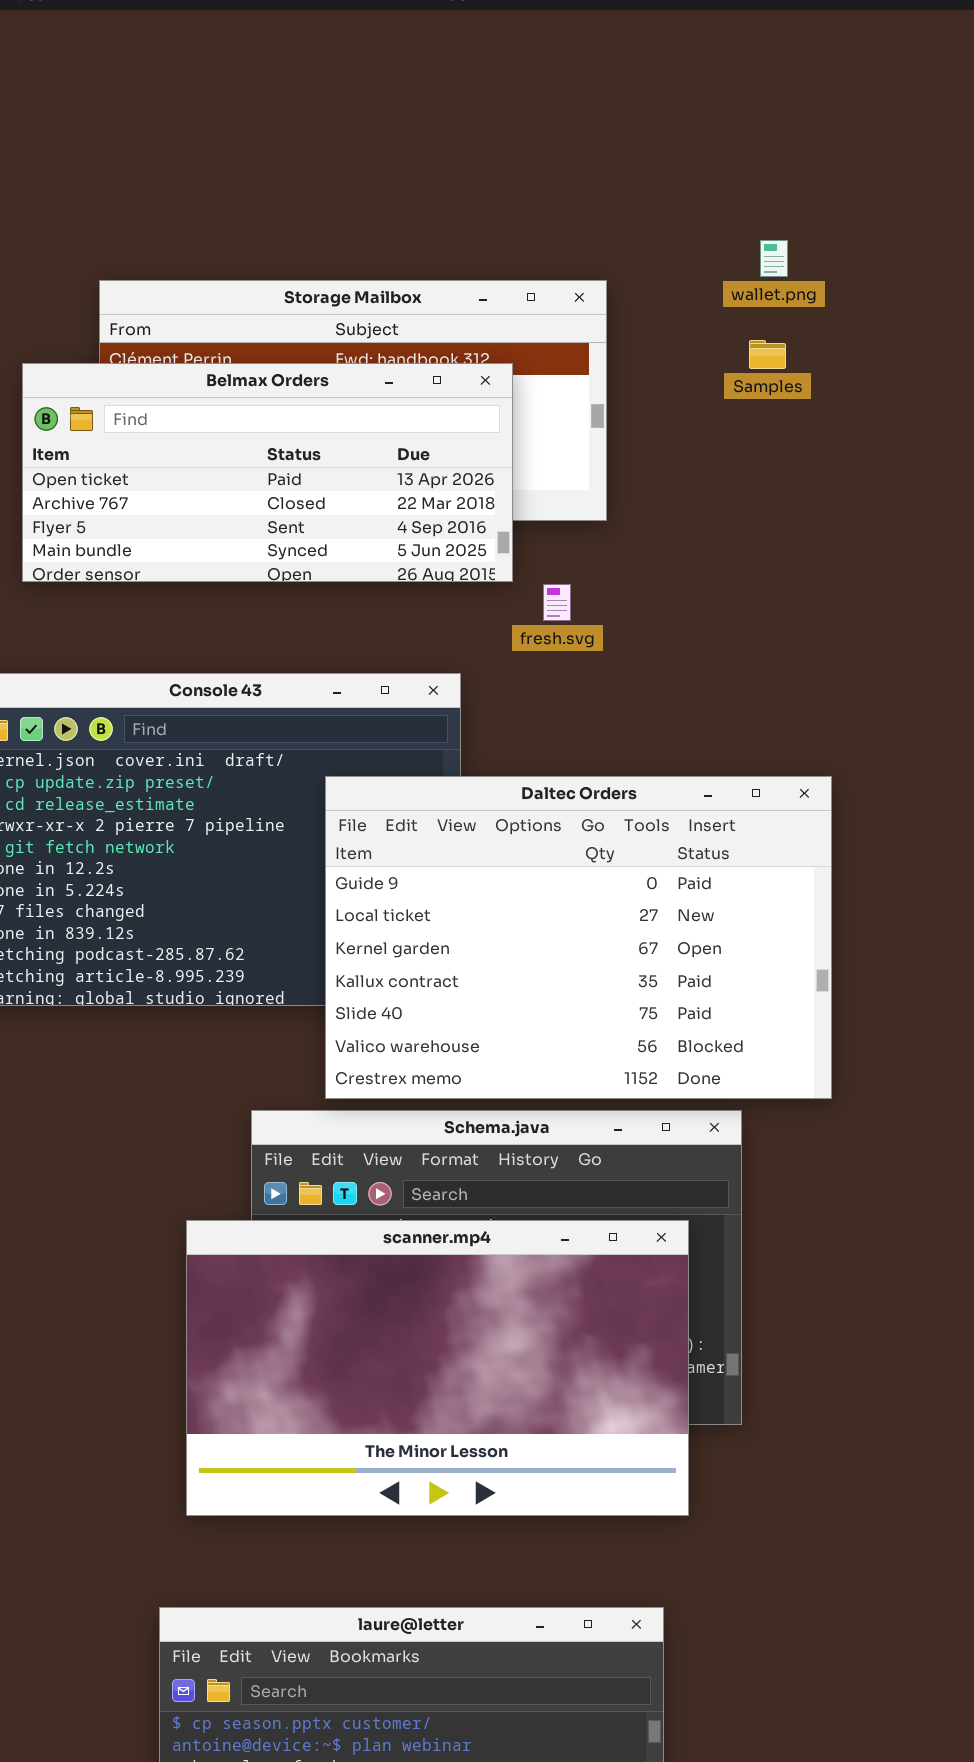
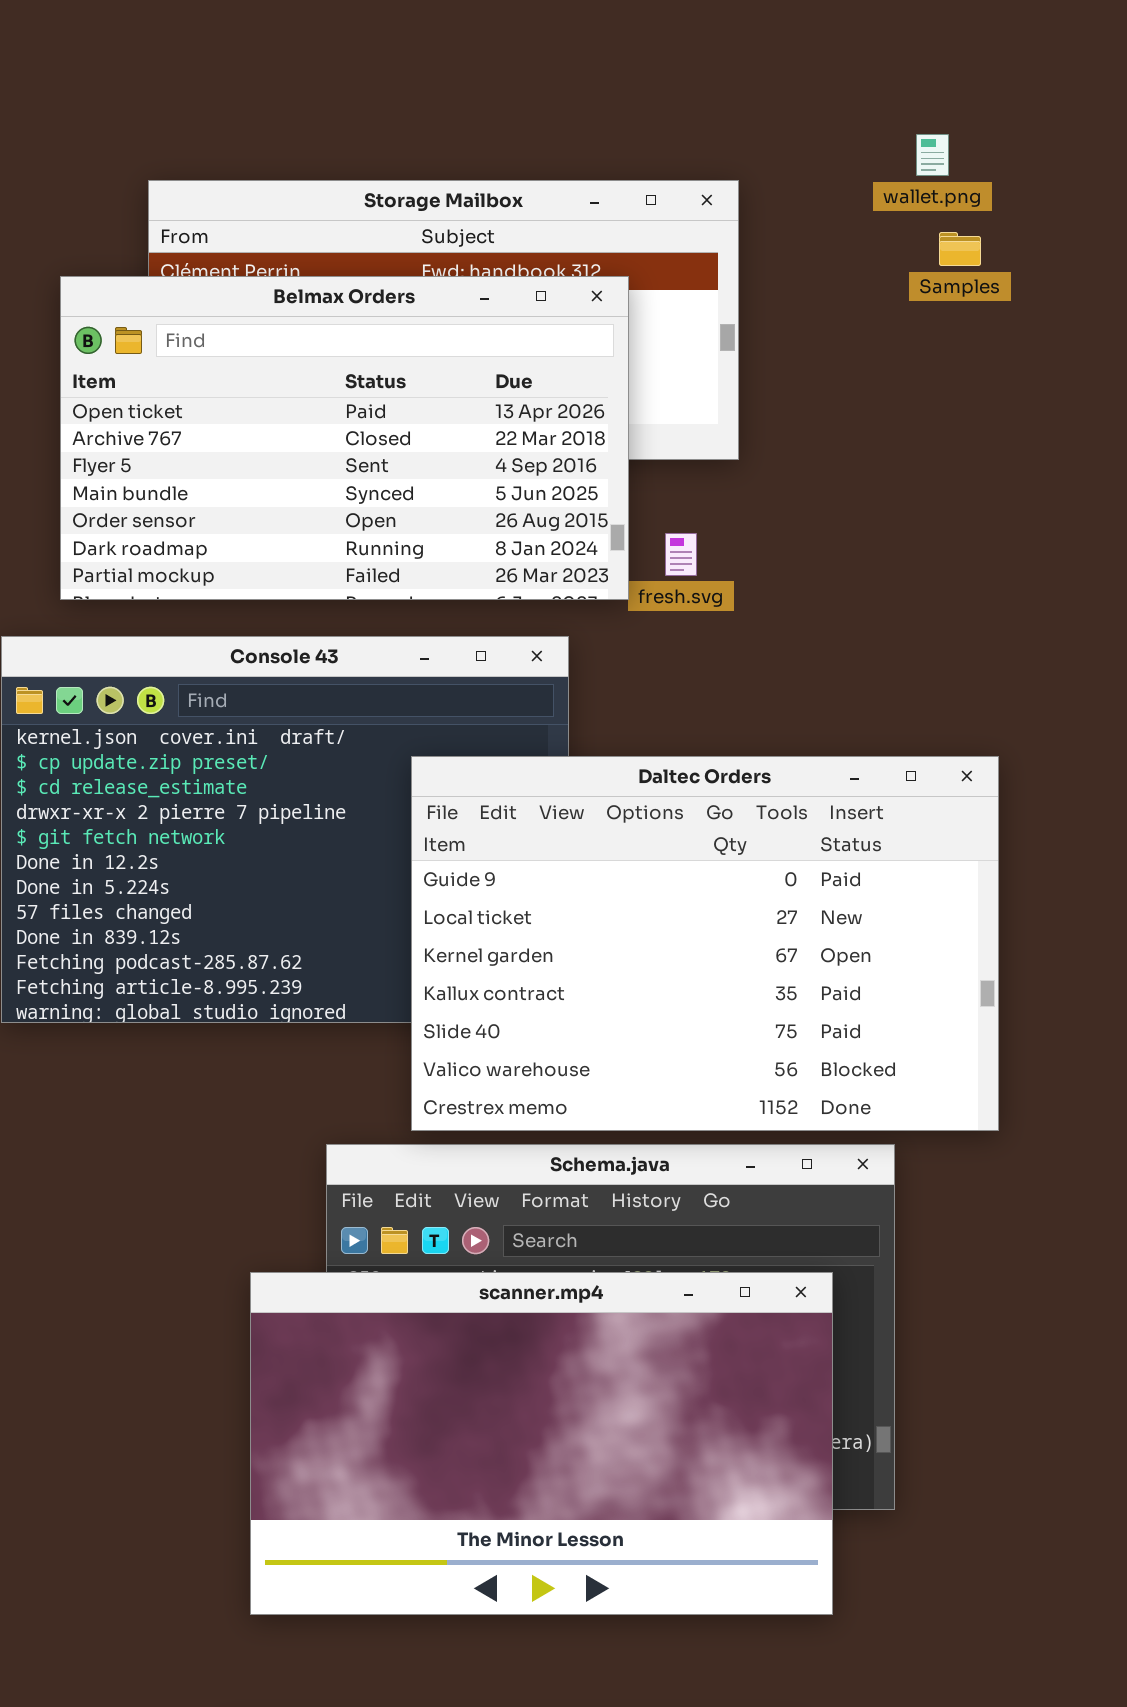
Samples: [749,340,786,369] -> [939,232,981,266], moved
Belmax Orders: [22,363,513,582] -> [60,276,629,600], resized

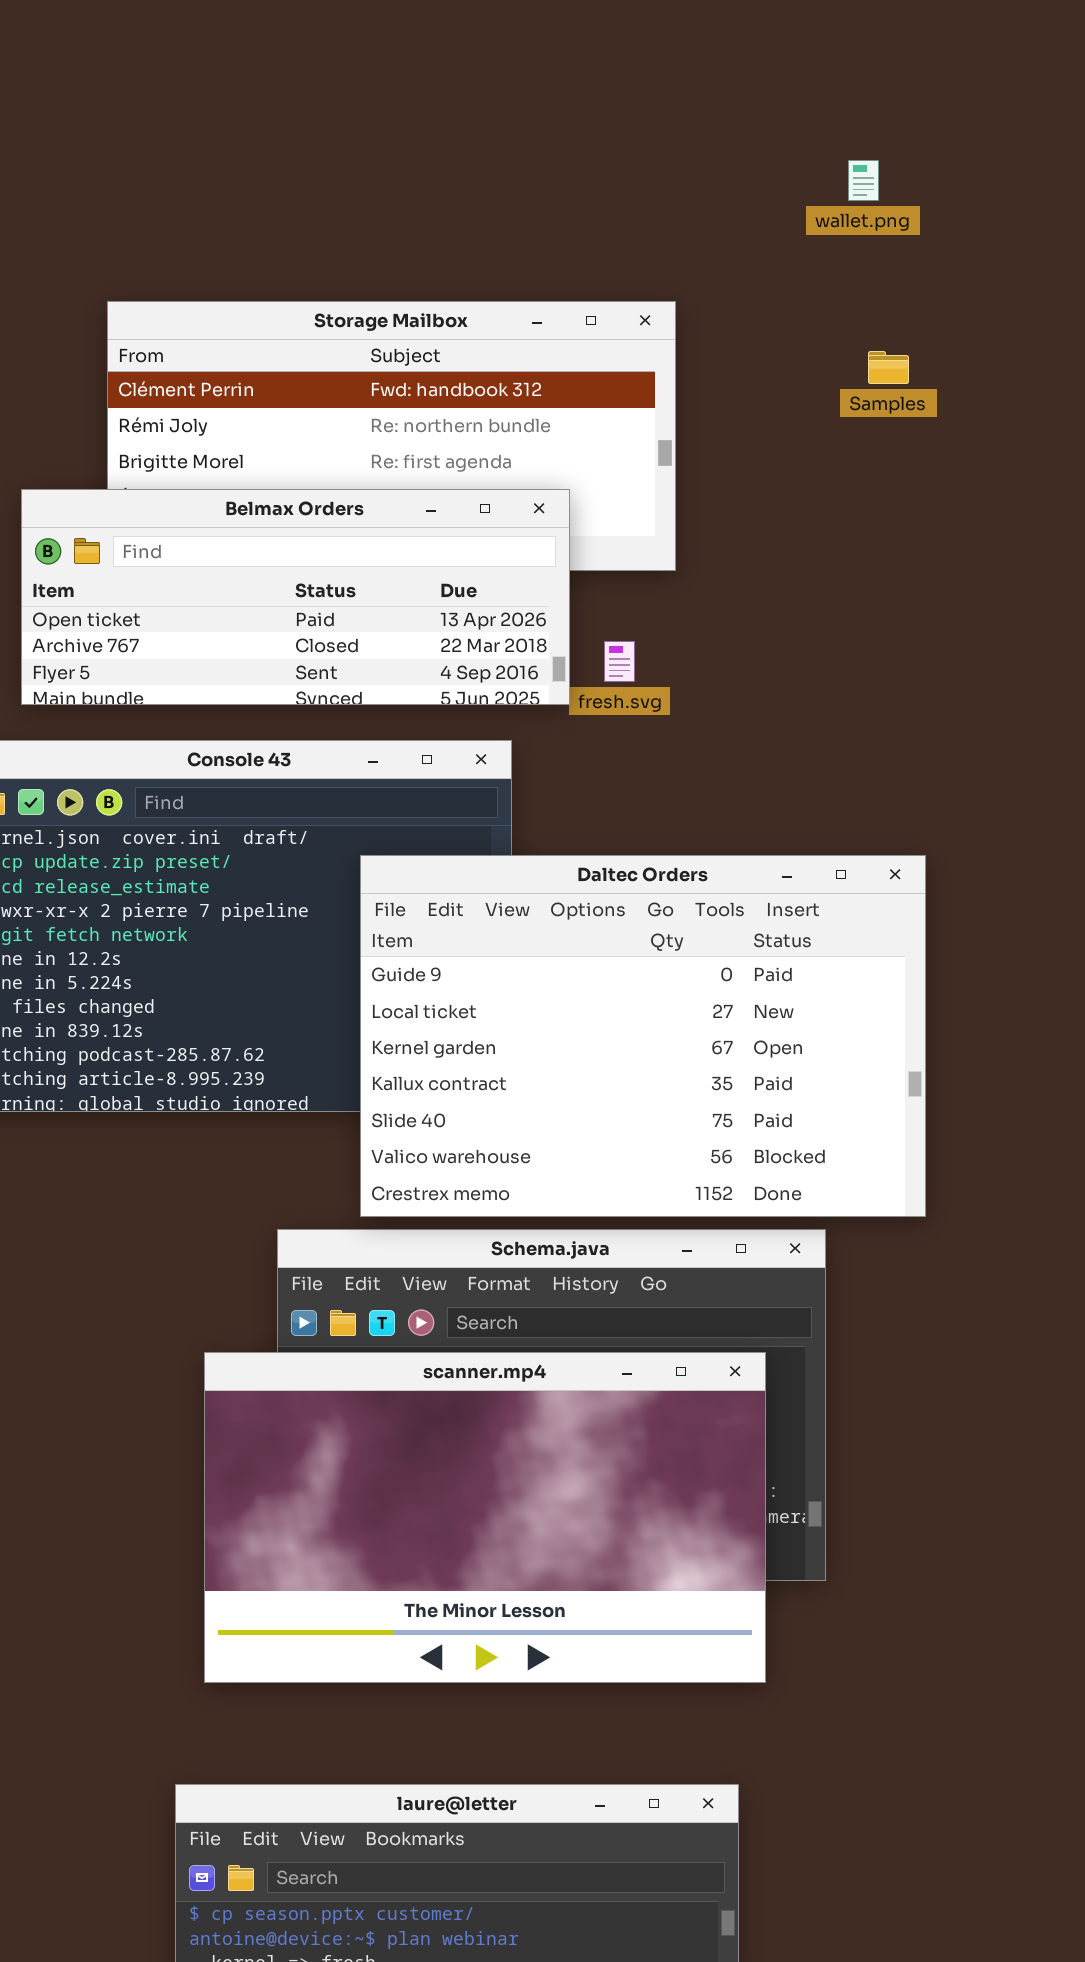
wallet.png: [916,134,949,176] -> [848,160,879,201], moved
Belmax Orders: [60,276,629,600] -> [21,489,570,705], resized

